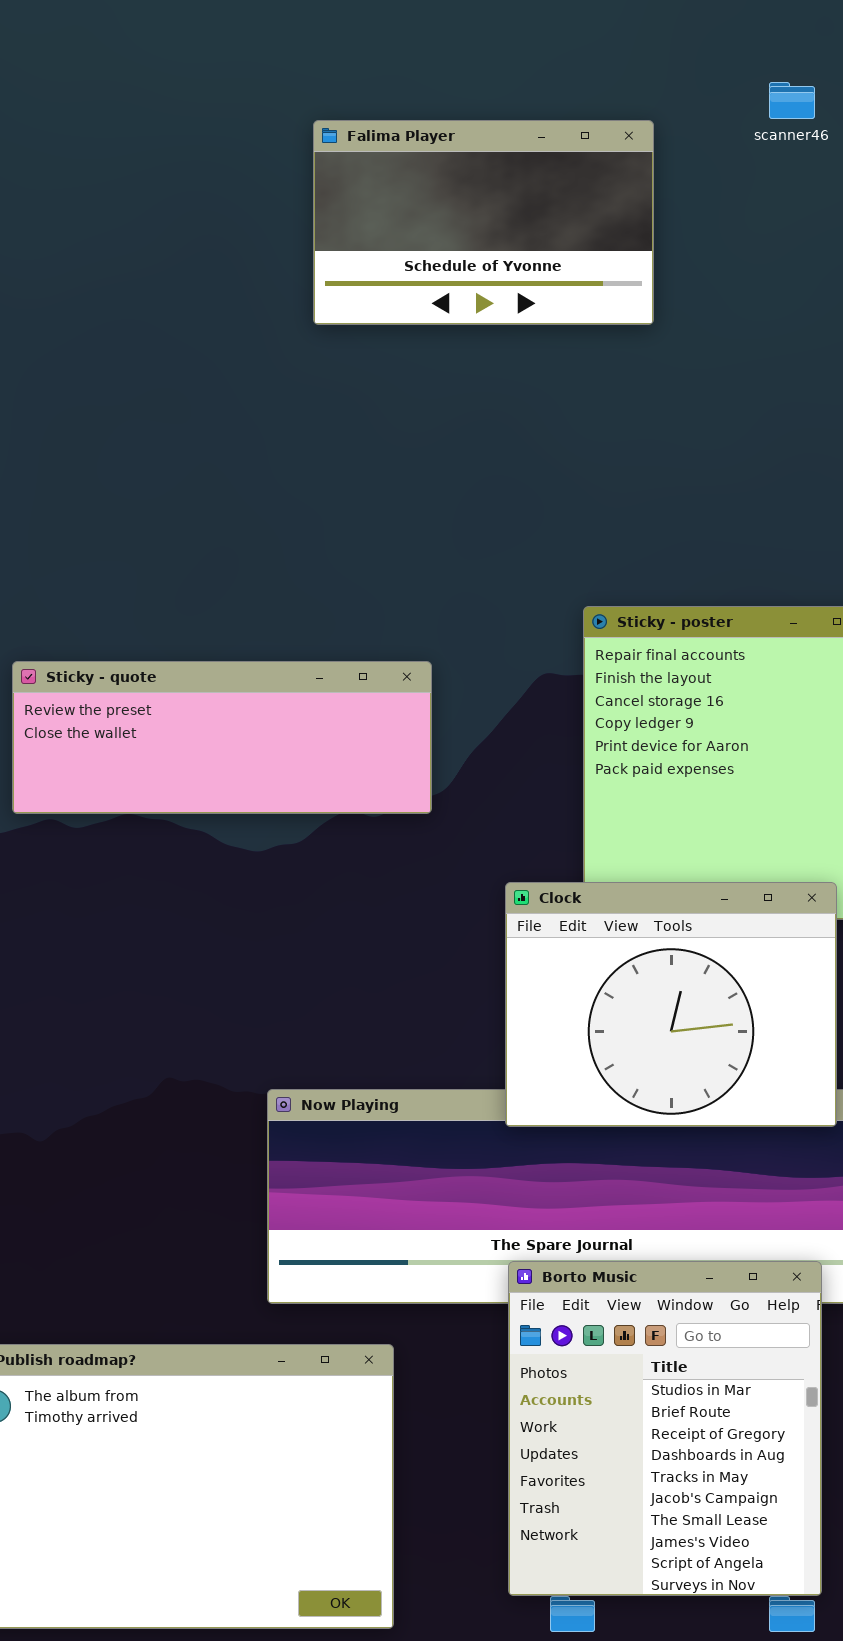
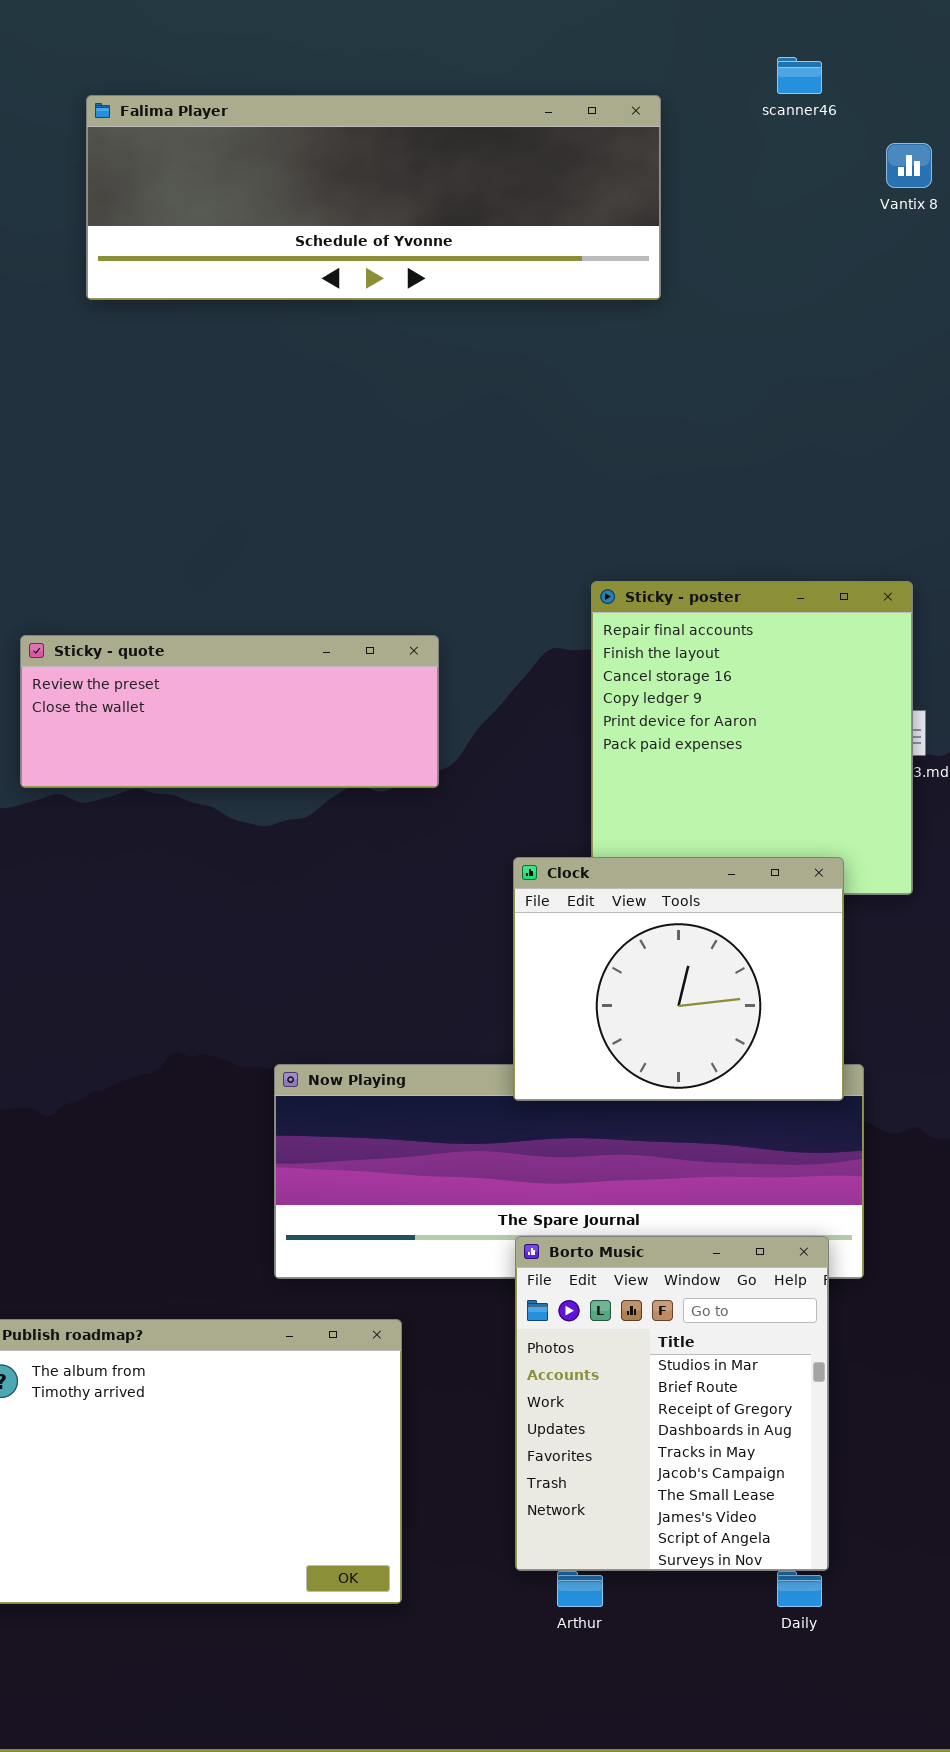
Falima Player: [313,120,654,325] -> [86,95,661,300], resized

